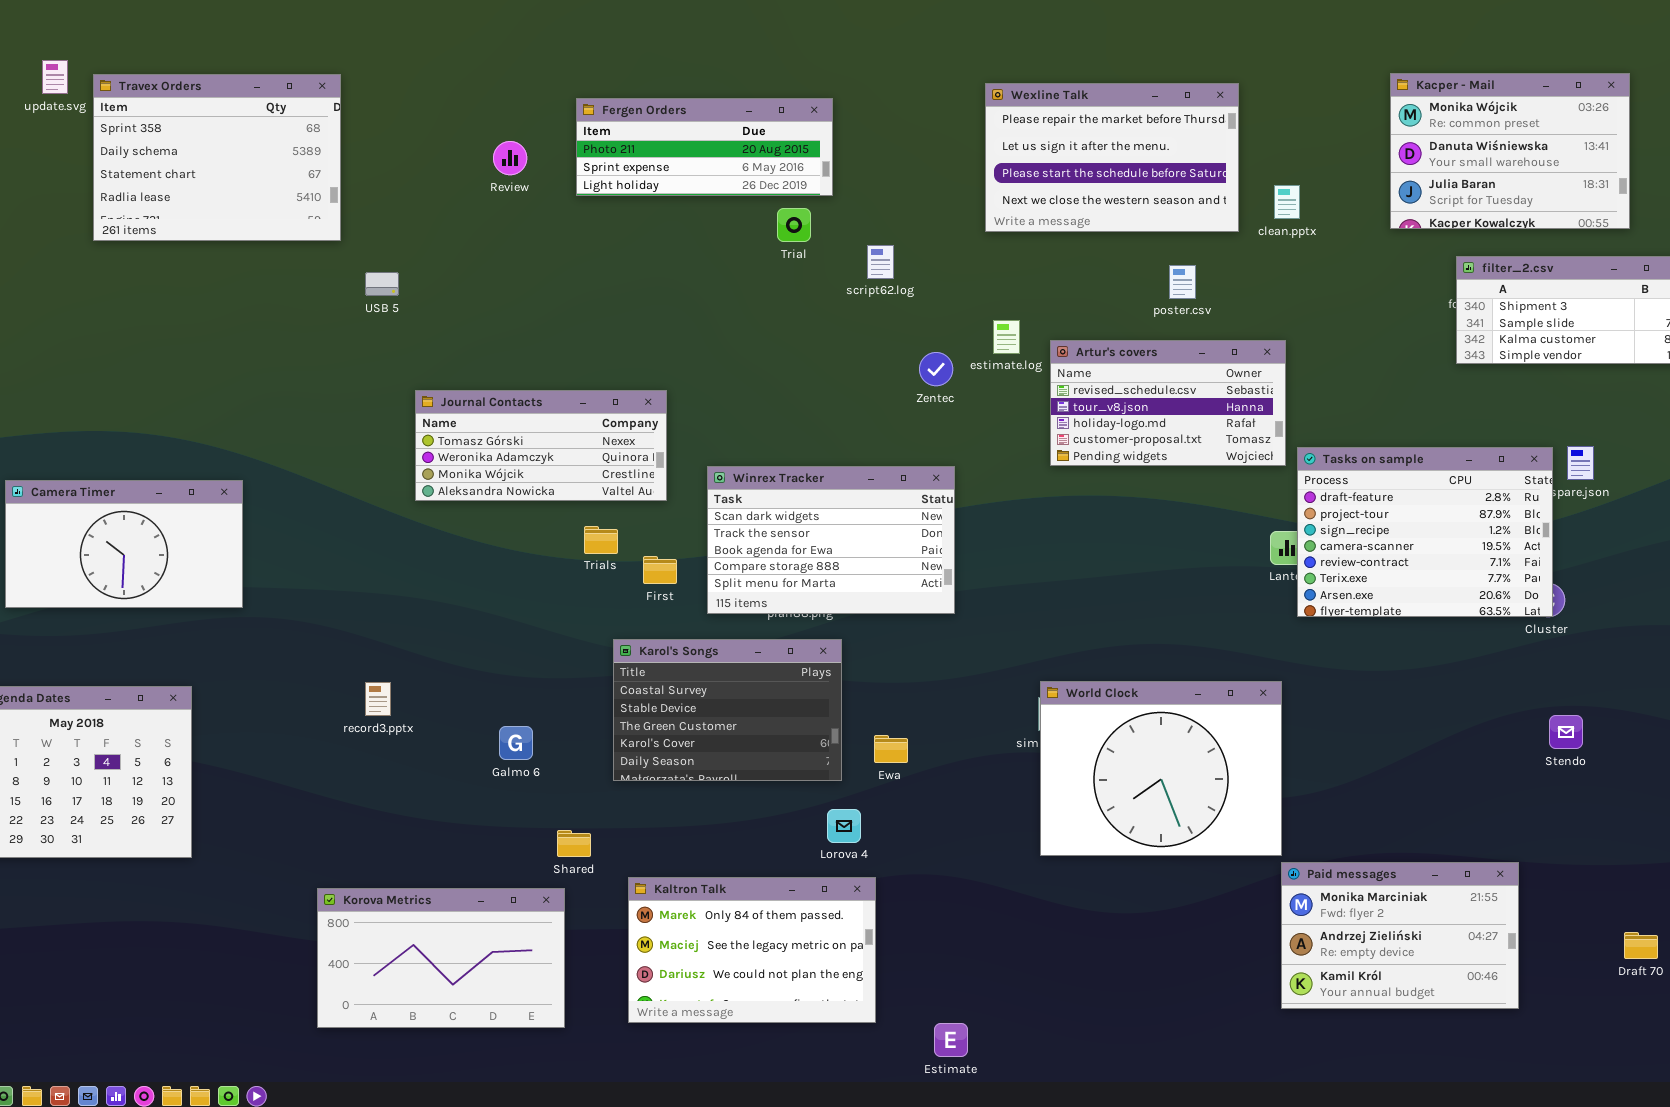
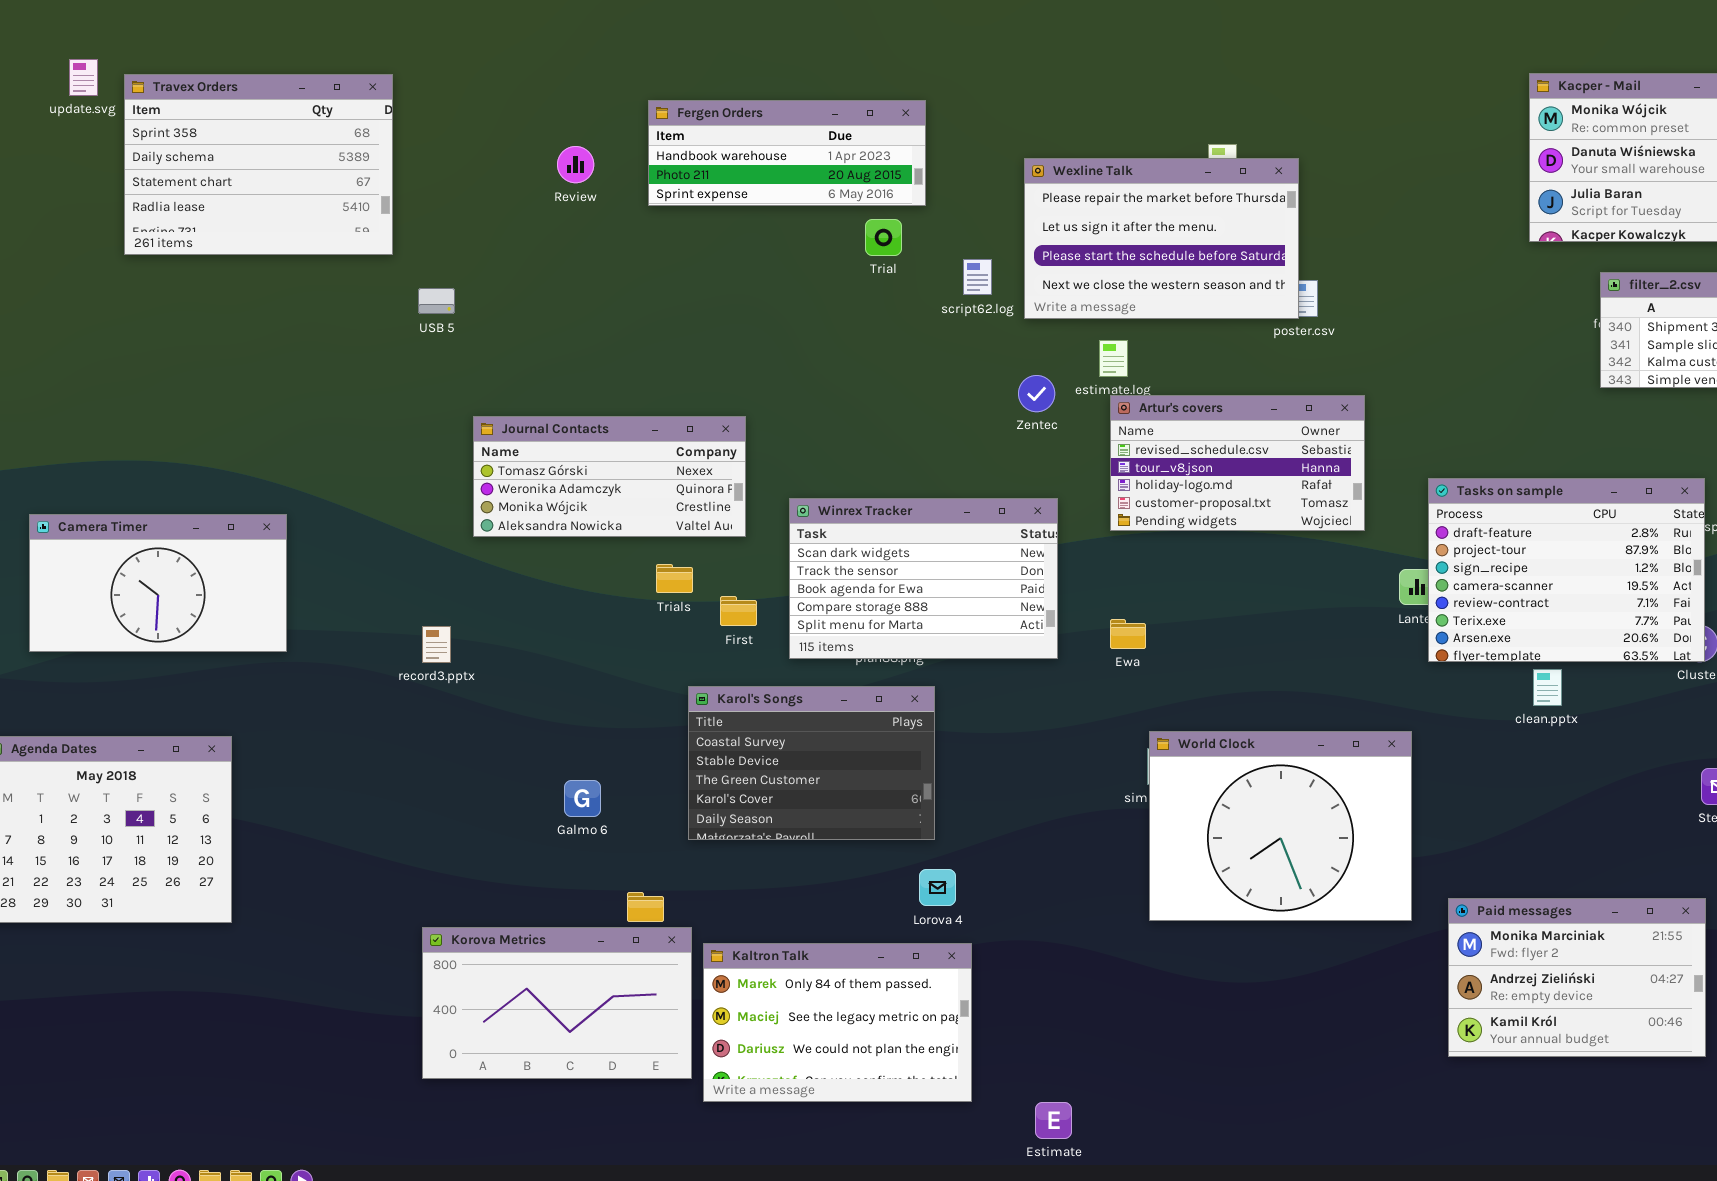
Wexline Talk: [985,83,1239,232] -> [1024,158,1299,319], moved
Fergen Orders: [576,98,833,196] -> [648,100,926,206], scrolled up 1 row
clean.pptx: [1274,185,1300,219] -> [1533,669,1562,706], moved
Artur's covers: [1050,340,1286,466] -> [1110,395,1365,531], moved
record3.pptx: [365,682,391,716] -> [422,626,451,663], moved
Ewa: [874,735,908,763] -> [1110,619,1146,649], moved
Paid messages: [1281,862,1519,1009] -> [1448,898,1706,1057], moved
Korova Metrics: [317,888,565,1028] -> [422,927,692,1079], moved

